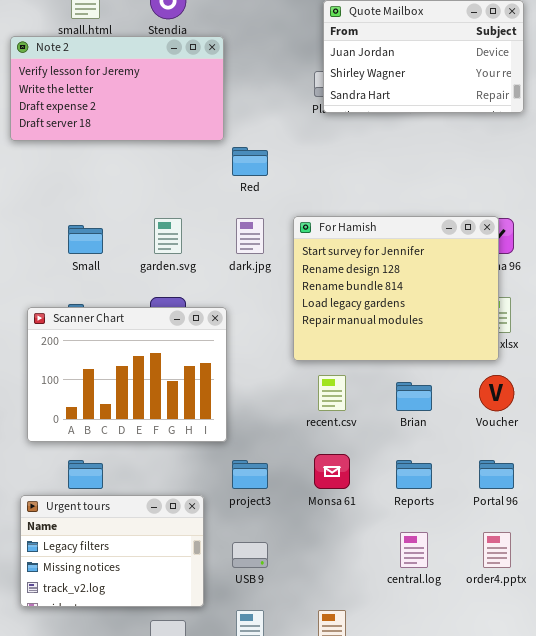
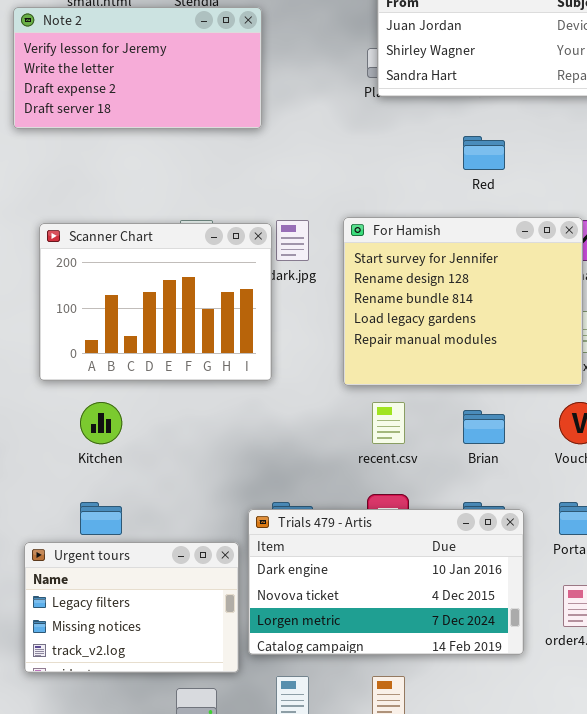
Red: [232,147,268,176] -> [463,136,505,170], moved
Scanner Chart: [27,307,227,442] -> [39,223,272,381], moved
Trials 479 - Artis: none -> [248,509,524,655], opened

